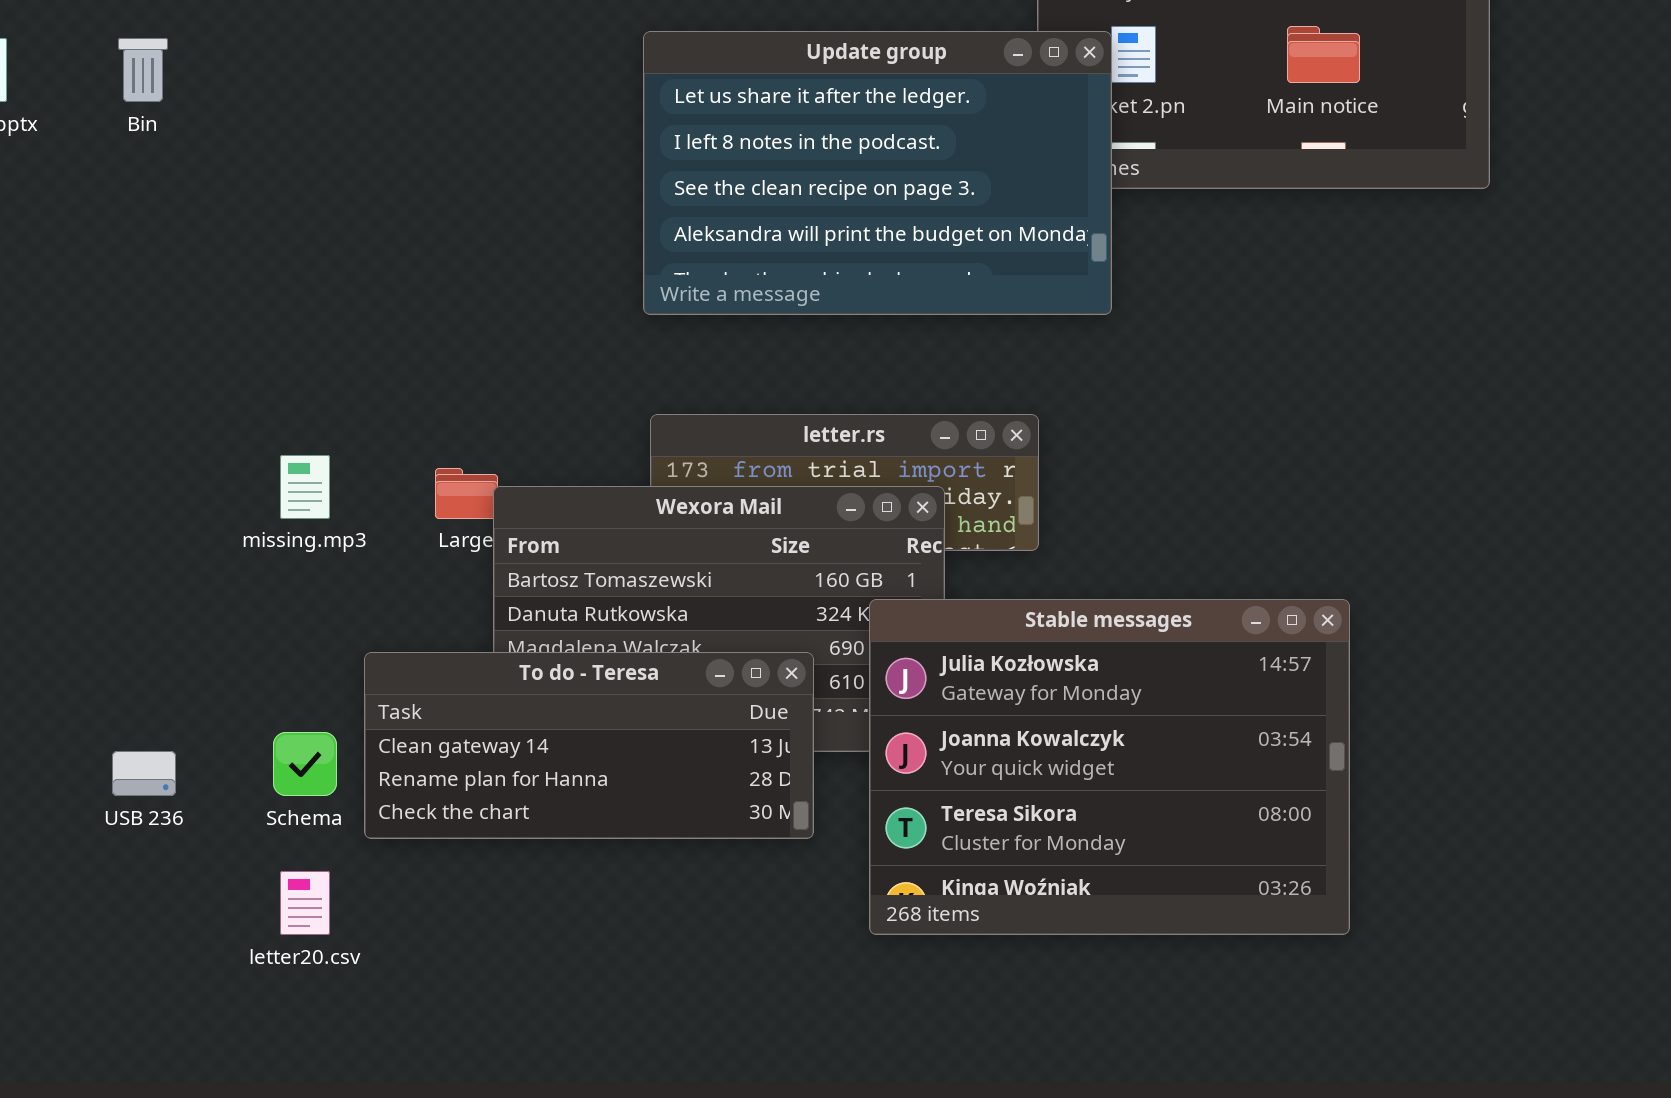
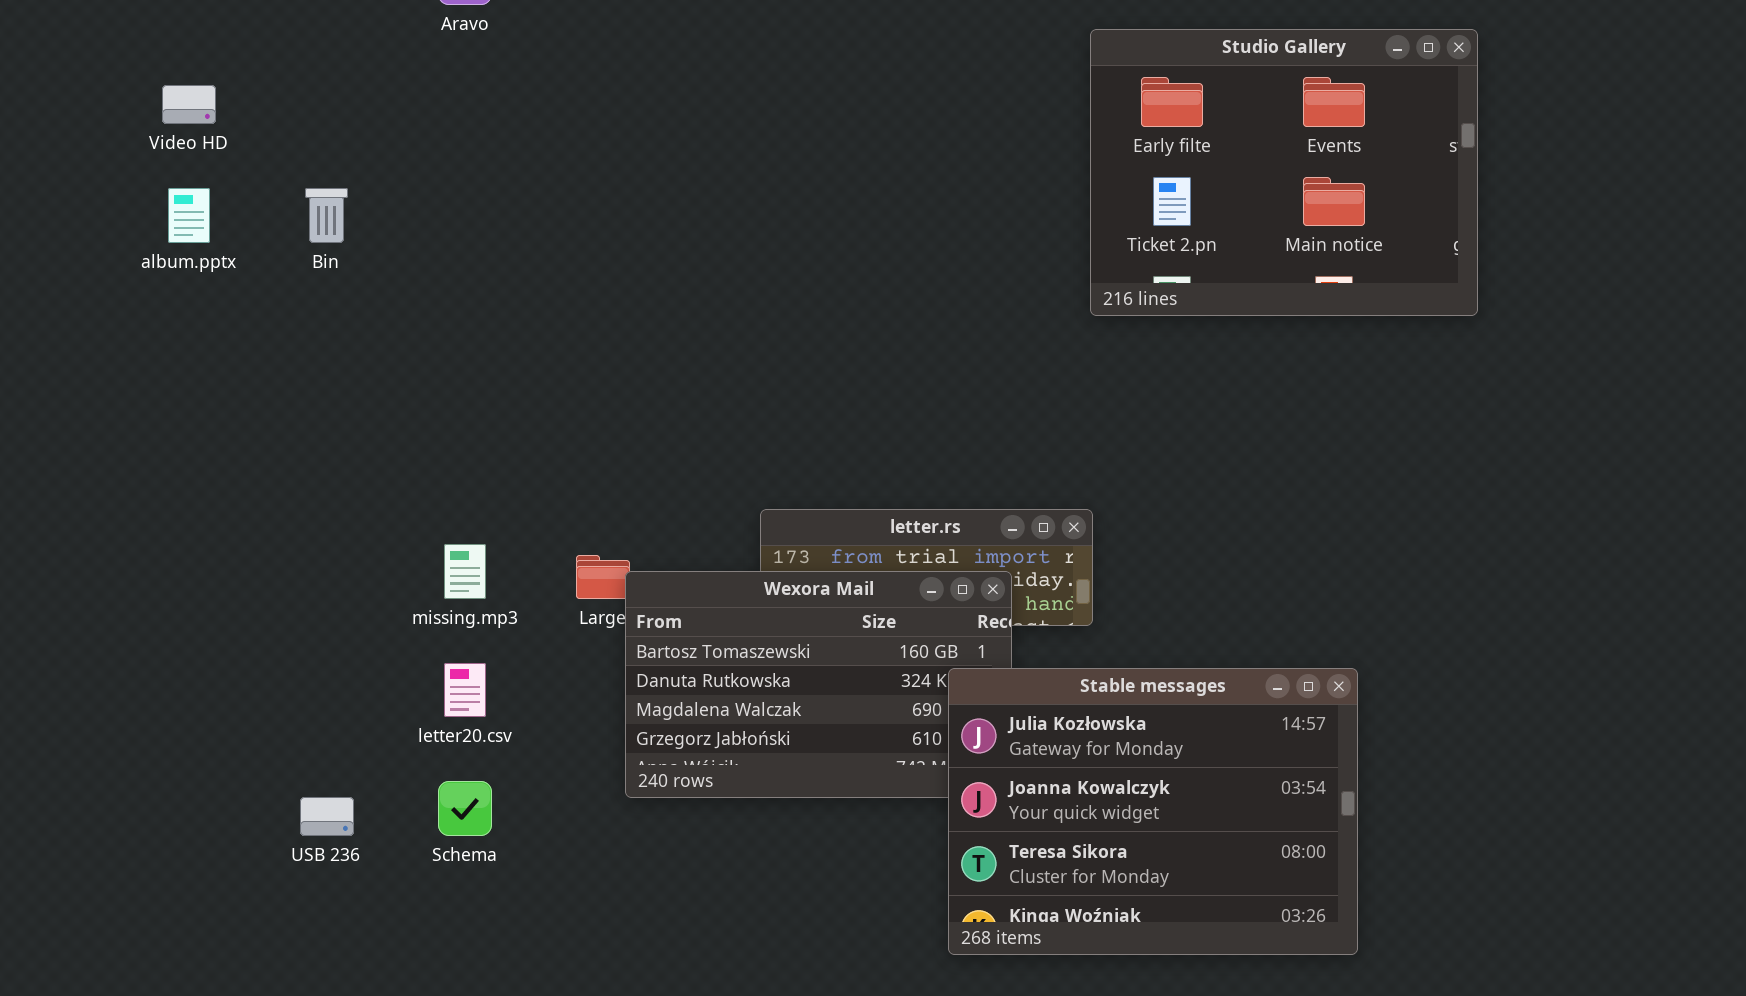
Update group: [643,31,1112,315] -> none, closed
To do - Teresa: [364,652,814,839] -> none, closed
letter20.csv: [280,871,330,935] -> [444,663,486,717], moved

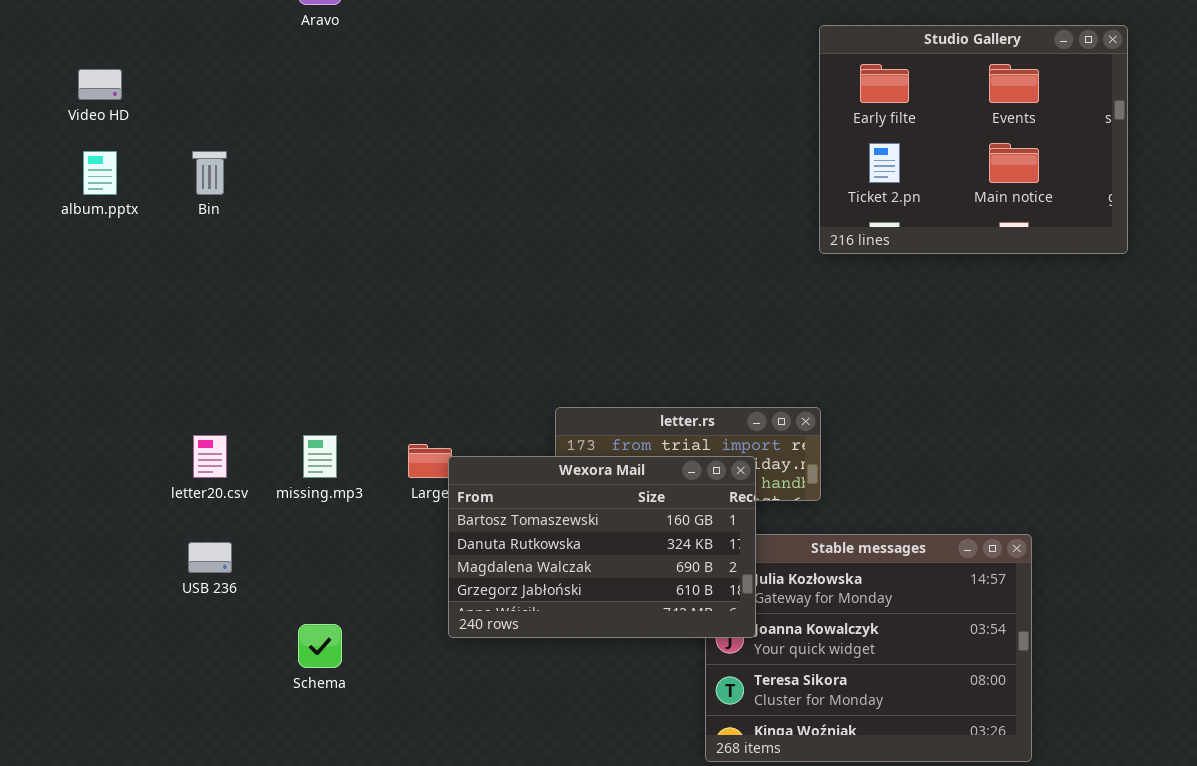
Wexora Mail: [625,571,1012,798] -> [448,456,756,638], raised
letter20.csv: [444,663,486,717] -> [193,435,227,478], moved
USB 236: [300,797,354,836] -> [188,542,232,573], moved

